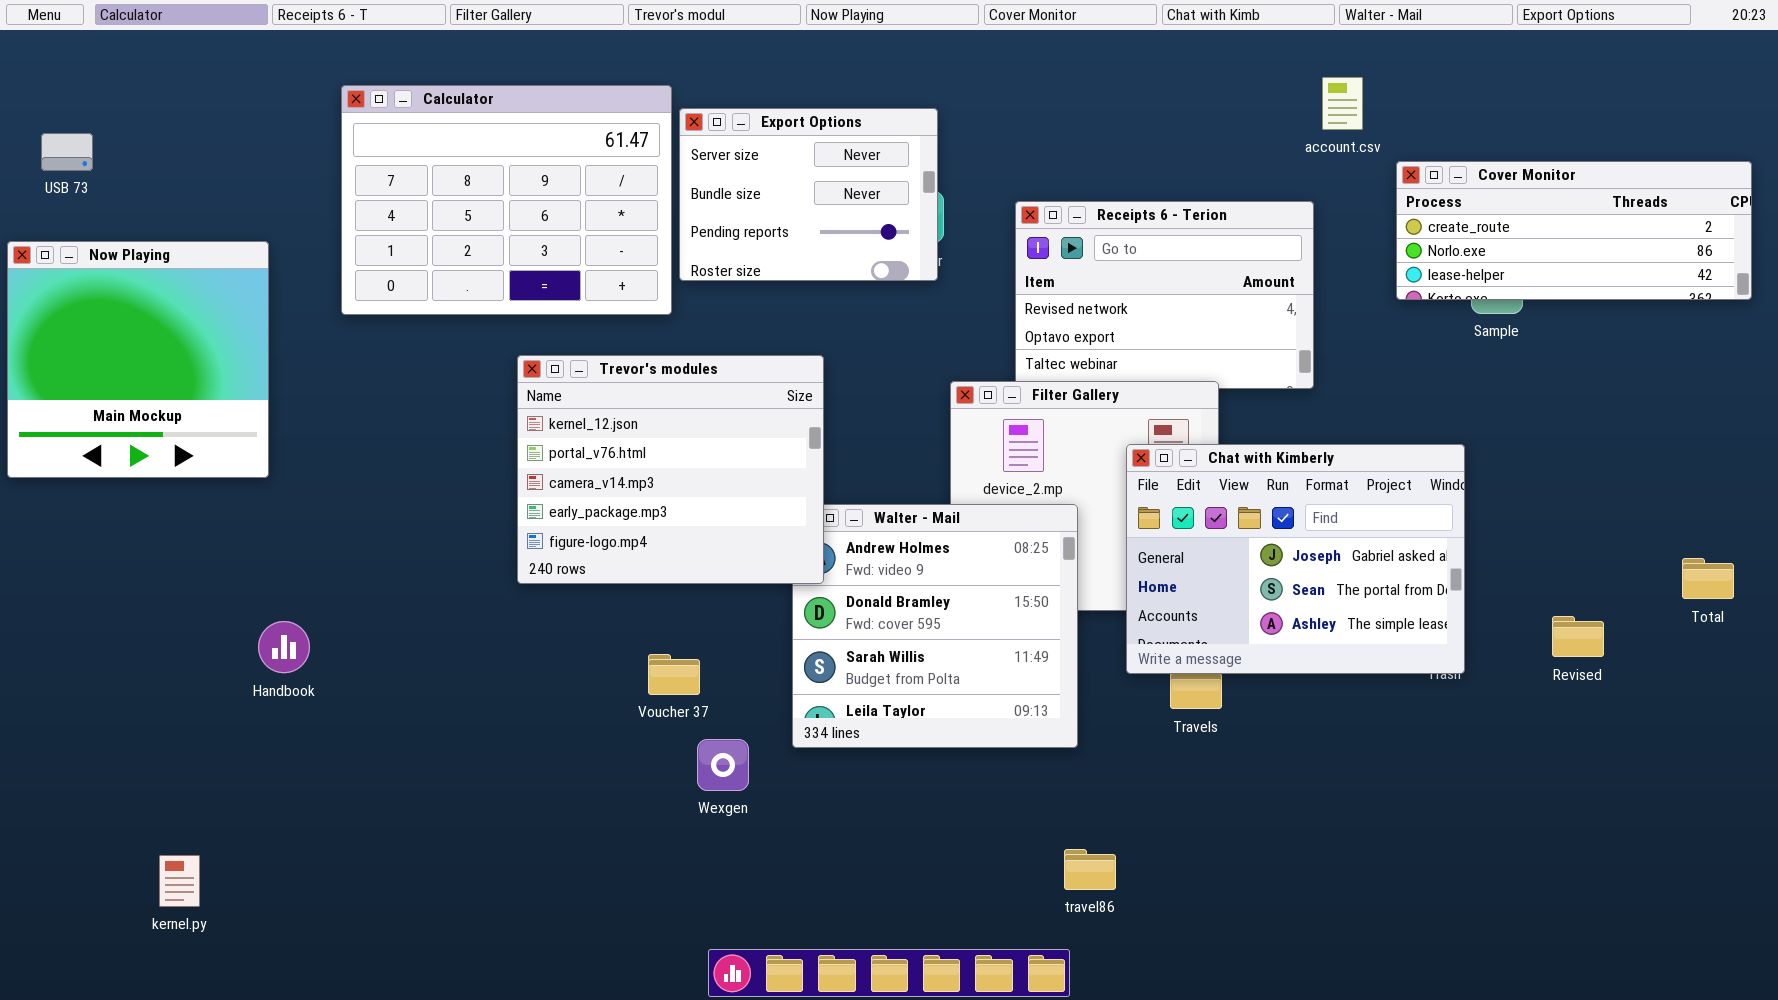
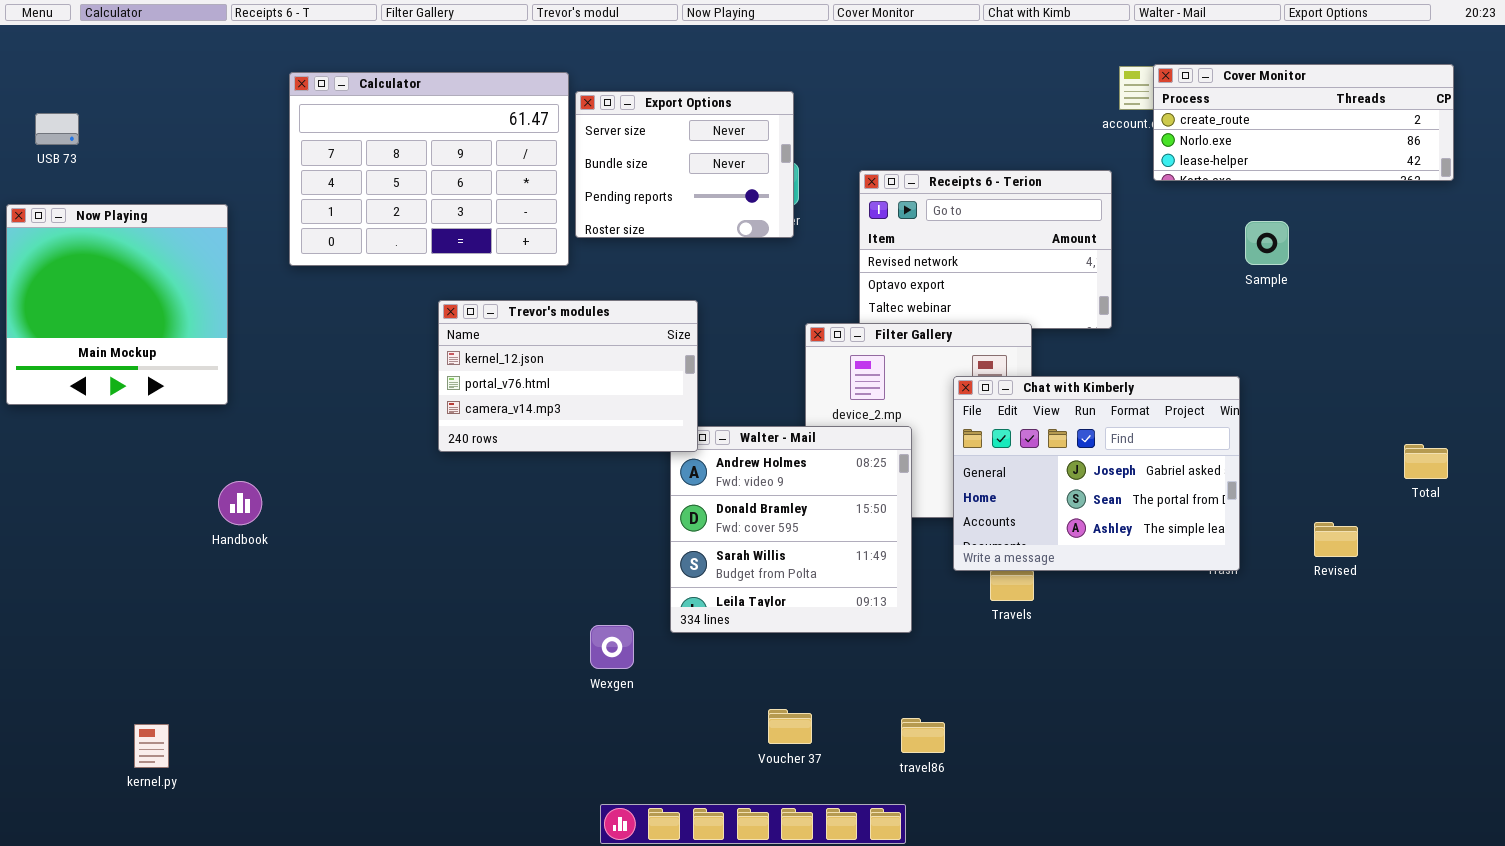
Cover Monitor: [1396,161,1752,300] -> [1153,64,1454,181], moved
Trevor's modules: [517,355,824,584] -> [438,300,698,452], resized
Total: [1682,558,1734,599] -> [1404,444,1448,479], moved
Handbook: [258,621,310,673] -> [218,481,262,525], moved
Voucher 37: [648,654,700,695] -> [768,709,812,744], moved

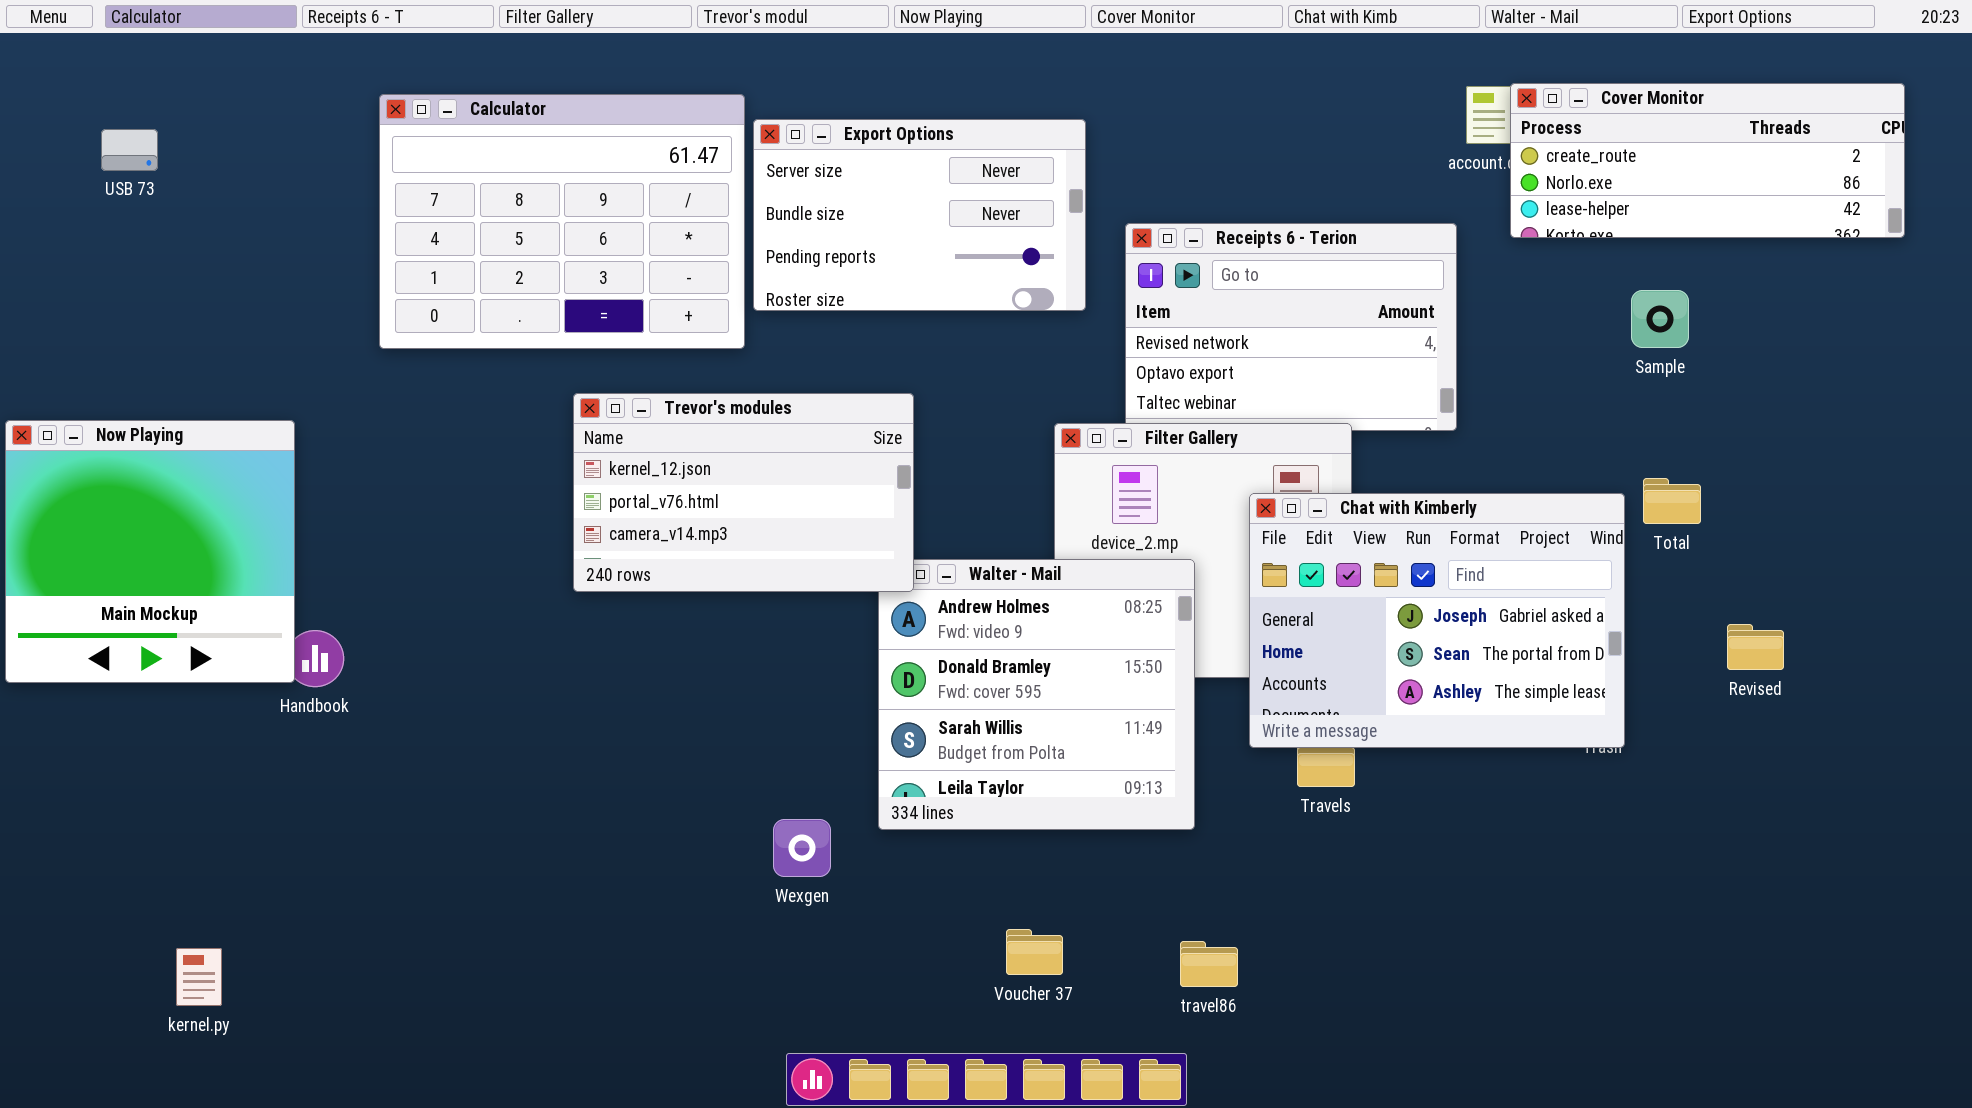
Export Options: [575,91,794,238] -> [753,119,1086,311], resized
USB 73: [35,113,79,145] -> [101,129,158,171], moved
Now Playing: [6,204,228,405] -> [5,420,295,683], moved
Total: [1404,444,1448,479] -> [1643,478,1701,524], moved
Revised: [1314,522,1358,557] -> [1727,624,1784,670], moved

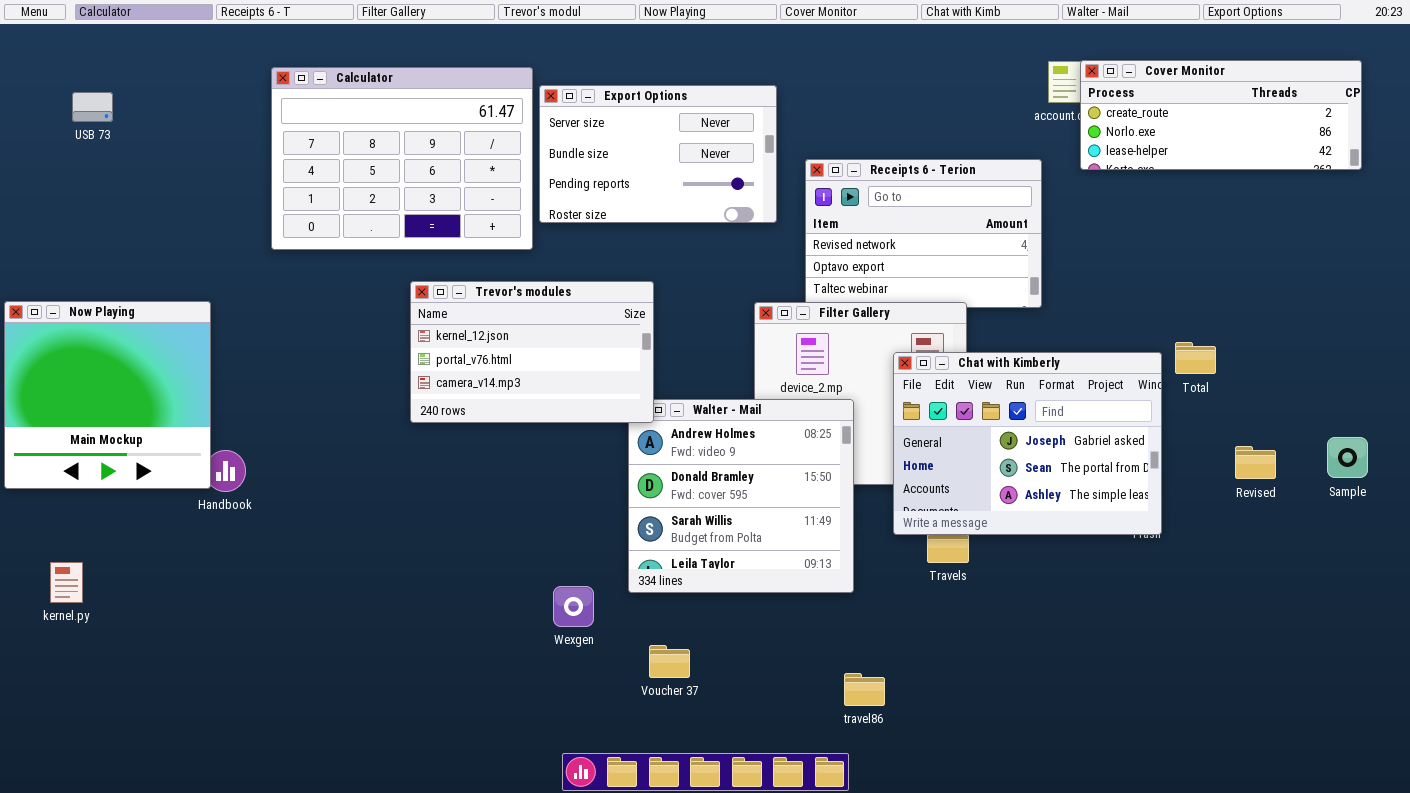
Sample: [1631,290,1689,348] -> [1327,437,1368,478], moved
Voucher 37: [1006,929,1063,975] -> [649,645,690,678], moved
kernel.py: [176,948,222,1006] -> [50,562,83,603], moved

